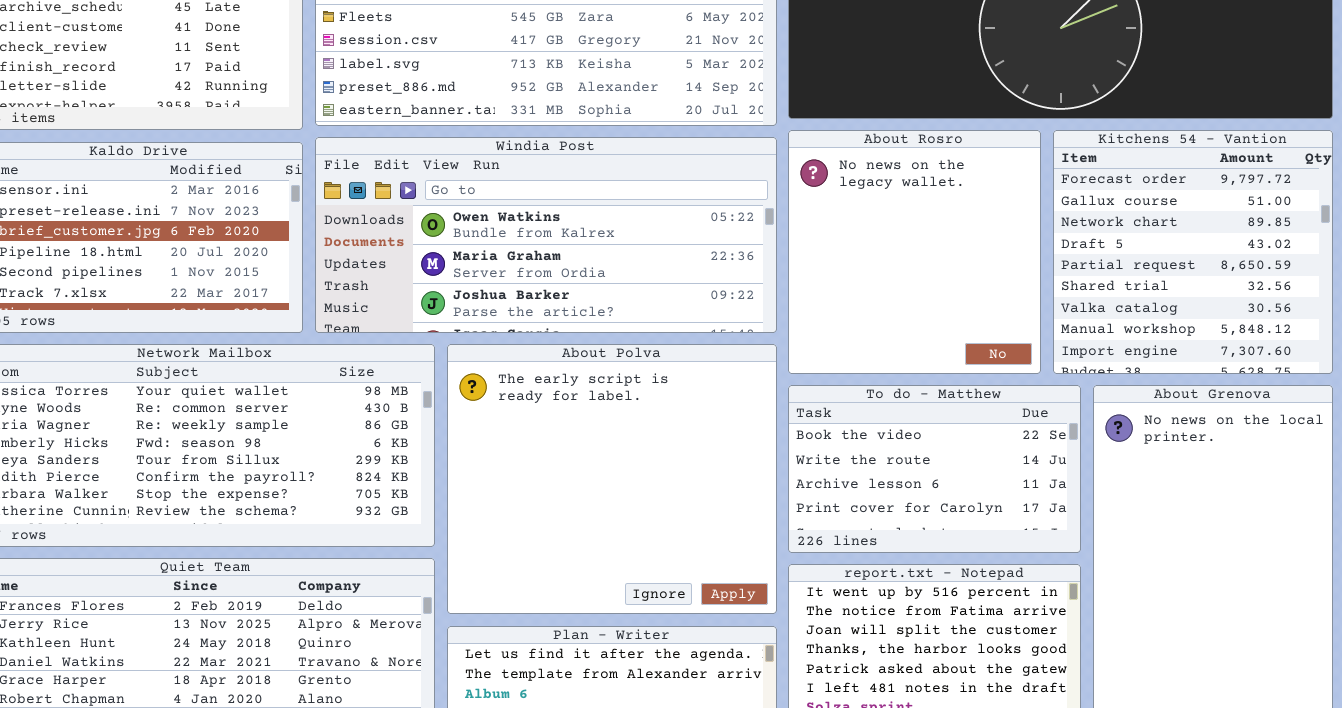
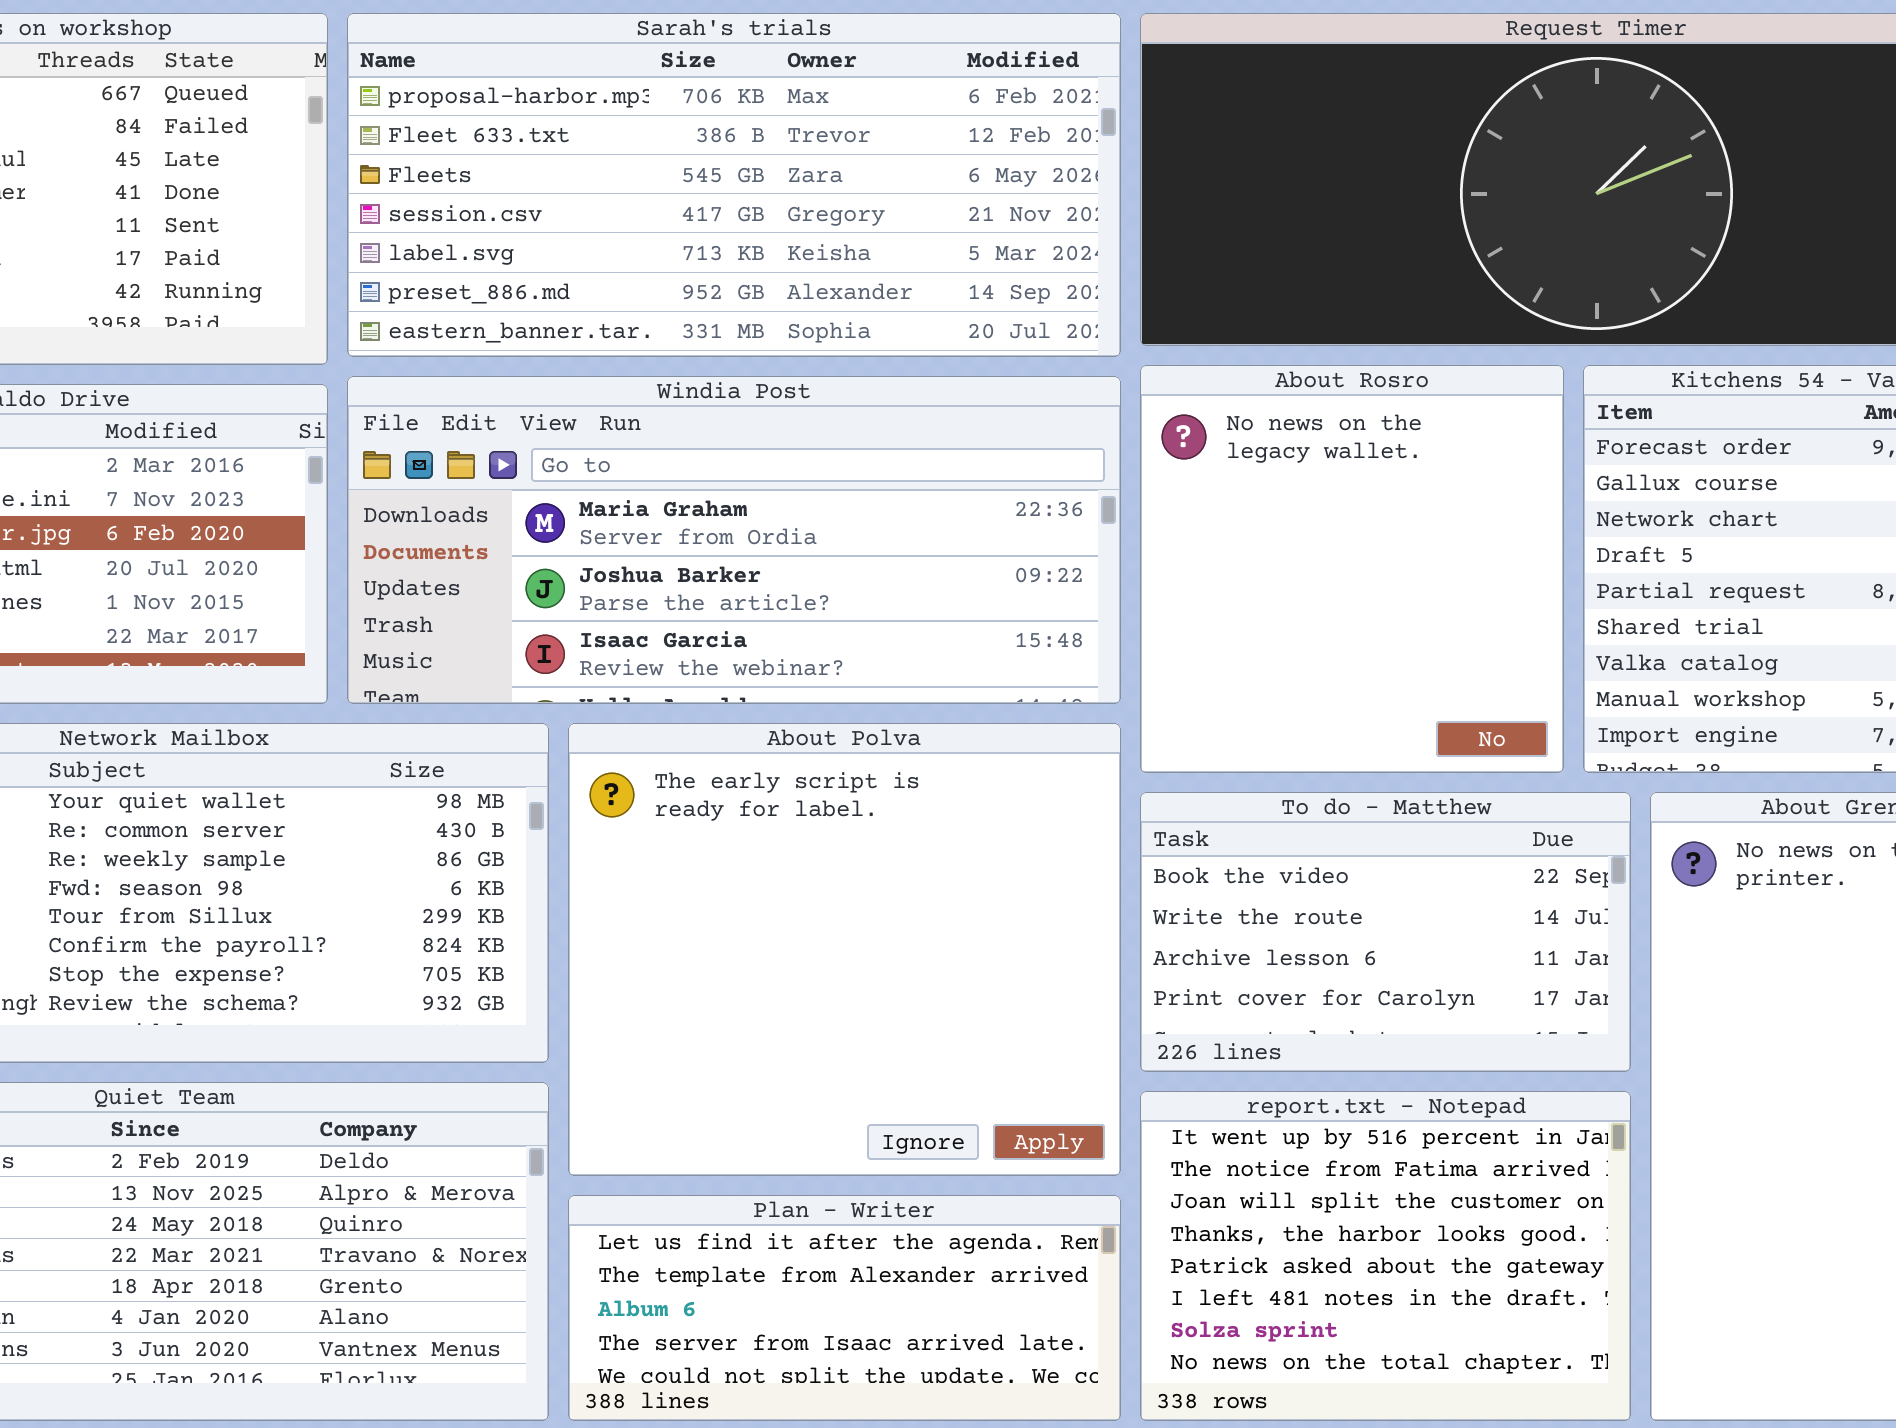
Windia Post: [315,137,777,333] -> [347,376,1121,704], scrolled down 1 row

